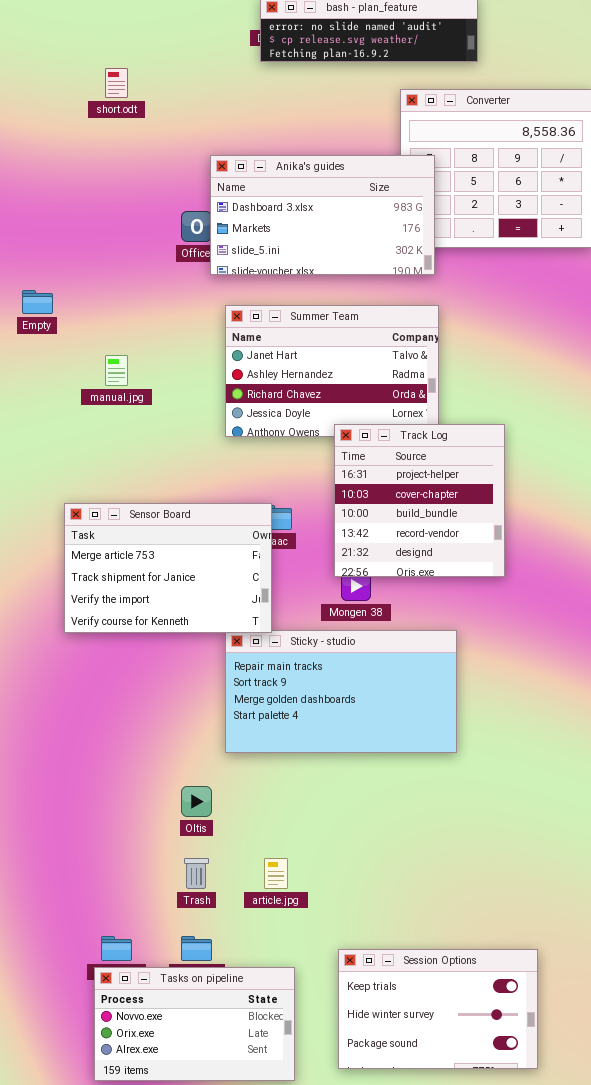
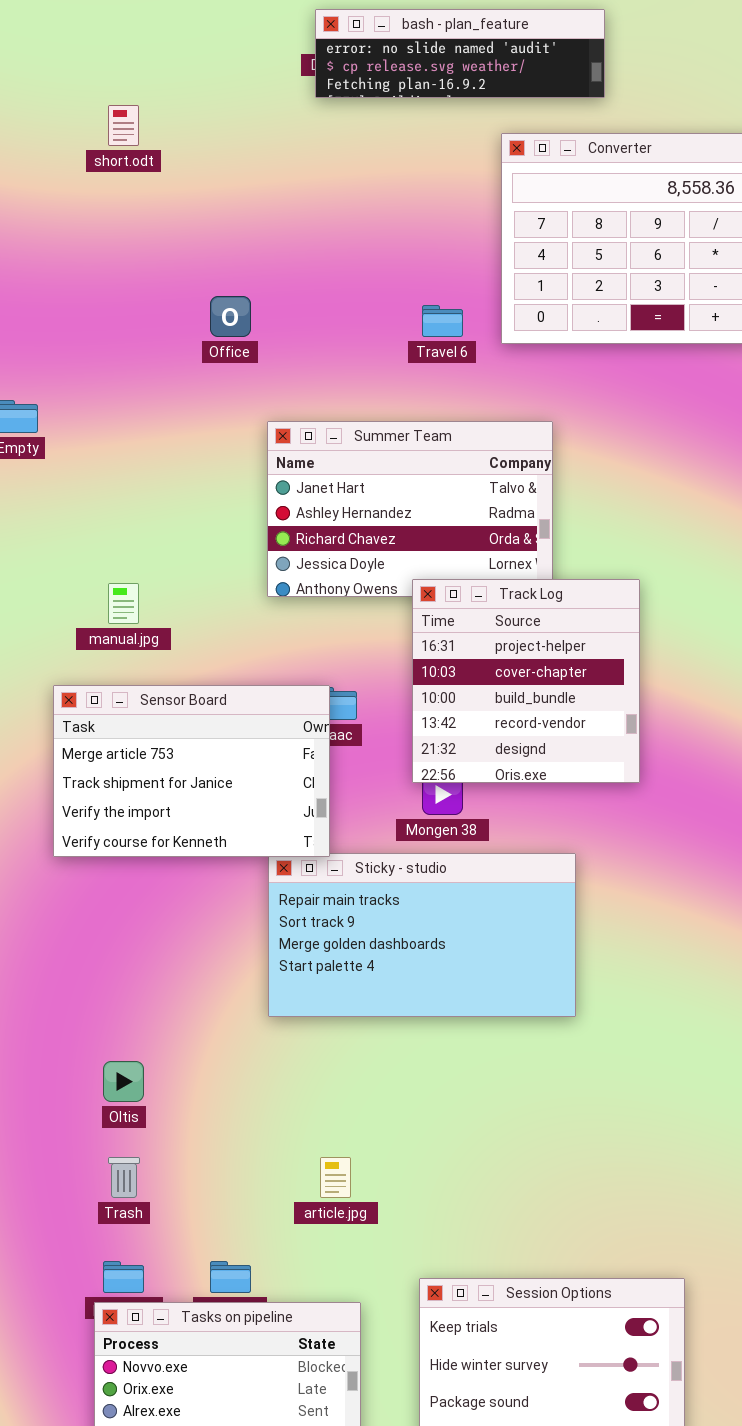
Anika's guides: [210,155,435,275] -> none, closed
manual.jpg: [105,355,128,386] -> [108,583,139,624], moved
Oltis: [181,786,212,817] -> [103,1061,144,1102], moved
Trash: [184,858,209,889] -> [108,1157,140,1198], moved

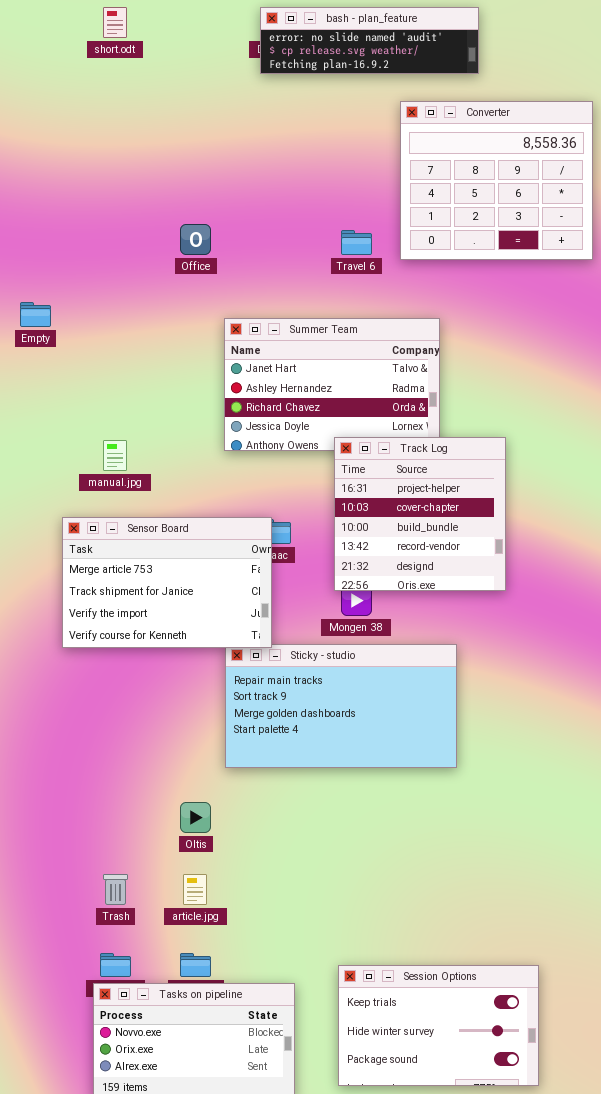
short.odt: [108,105,139,146] -> [103,7,127,38], moved
Oltis: [103,1061,144,1102] -> [180,802,211,833], moved
article.jpg: [320,1157,351,1198] -> [183,874,207,905], moved

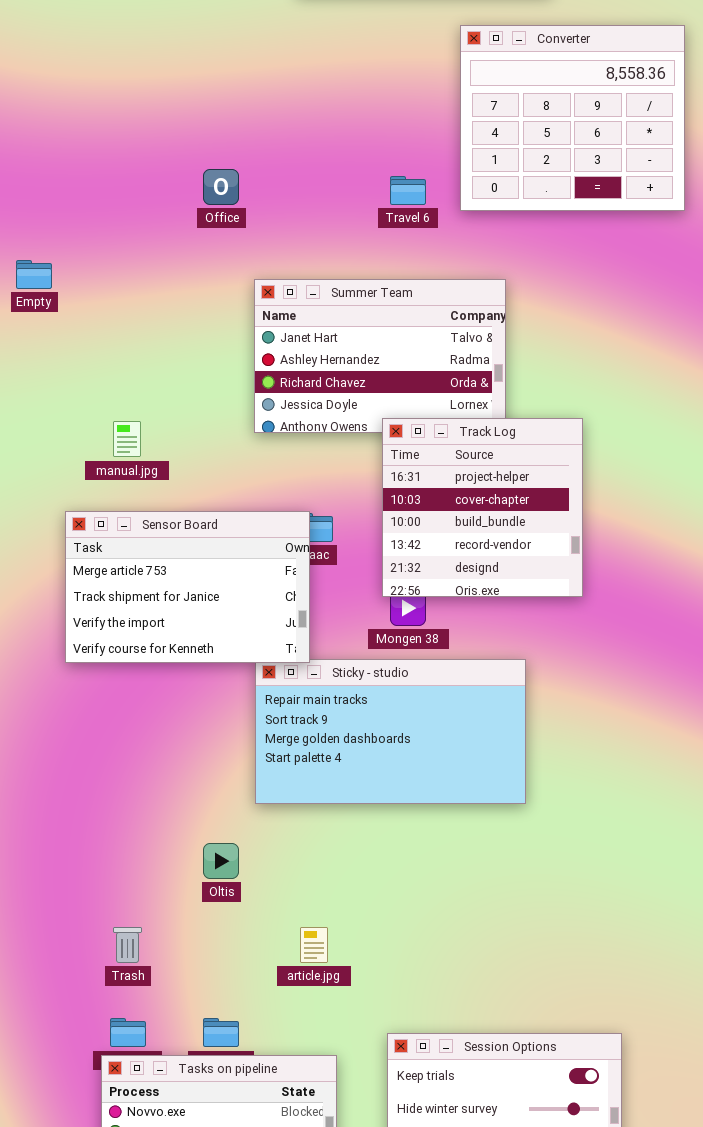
article.jpg: [183,874,207,905] -> [300,927,328,963], moved

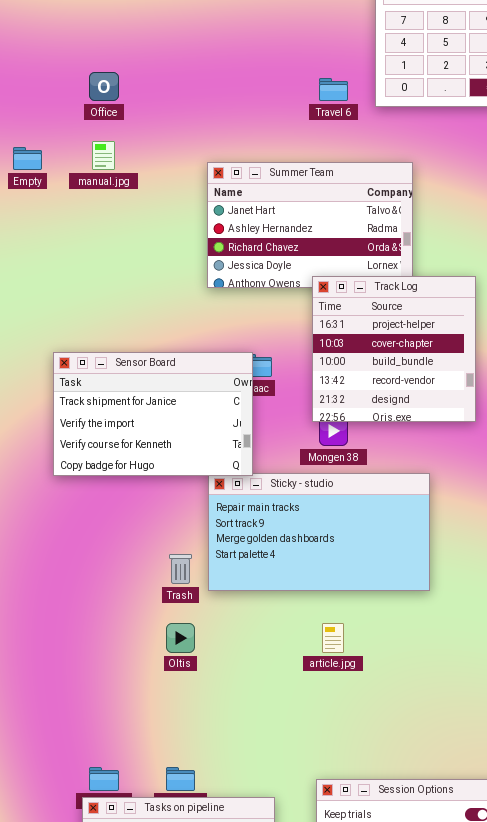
Office: [203,169,239,205] -> [89,72,119,101], moved
manual.jpg: [113,421,141,457] -> [92,141,115,170], moved
Sensor Board: [65,511,310,663] -> [53,352,253,476], scrolled down 1 row
Trash: [113,927,142,963] -> [169,554,192,584], moved
article.jpg: [300,927,328,963] -> [322,623,344,653], moved

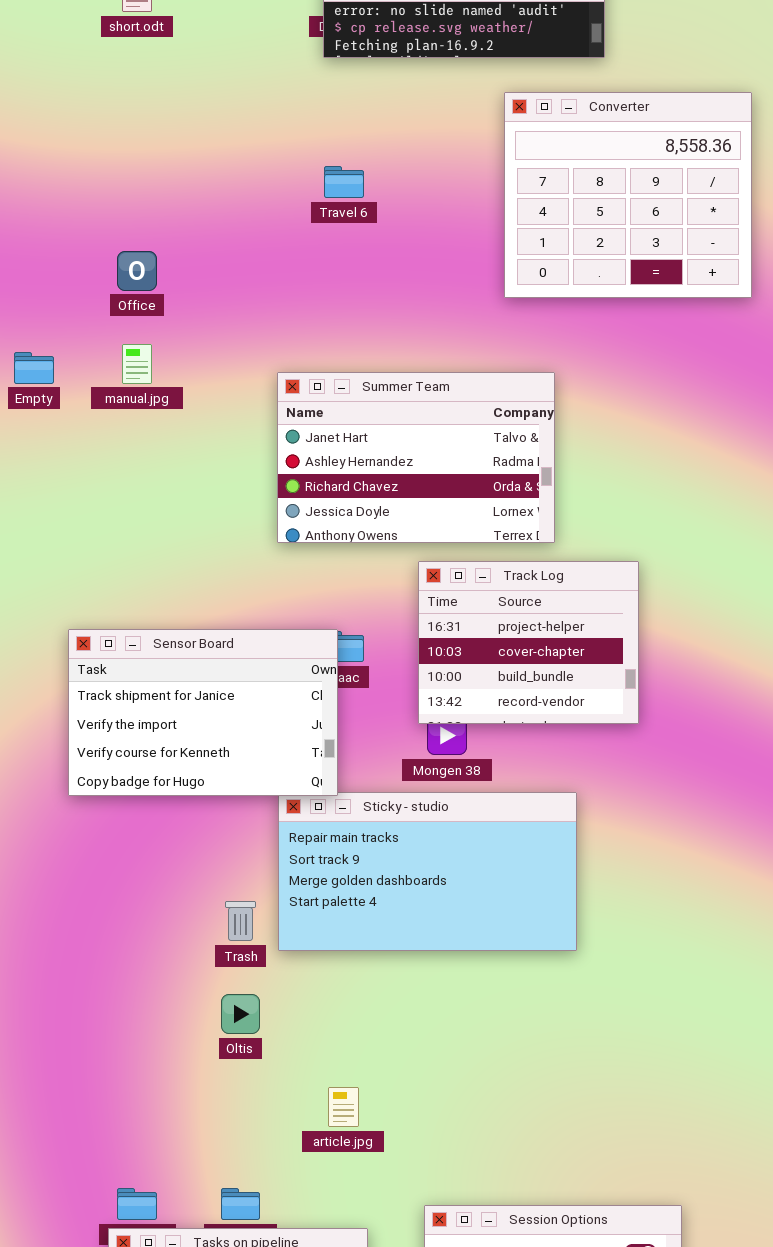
Travel 6: [319,78,348,101] -> [324,166,364,198], moved
Track Log: [312,276,476,422] -> [418,561,639,724], resized
article.jpg: [322,623,344,653] -> [328,1087,359,1127], moved

